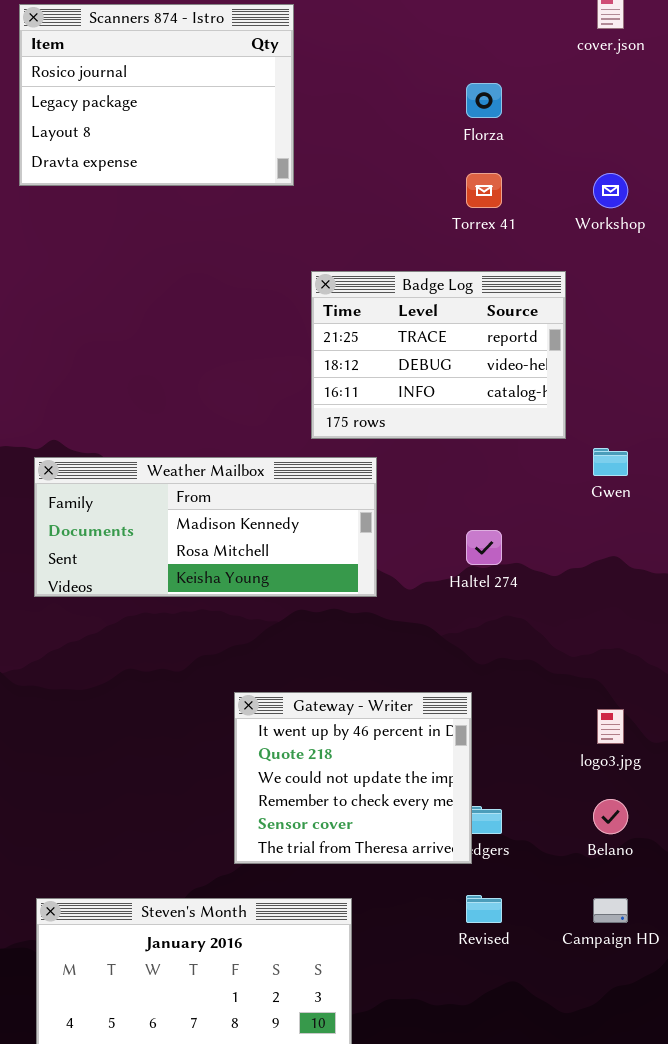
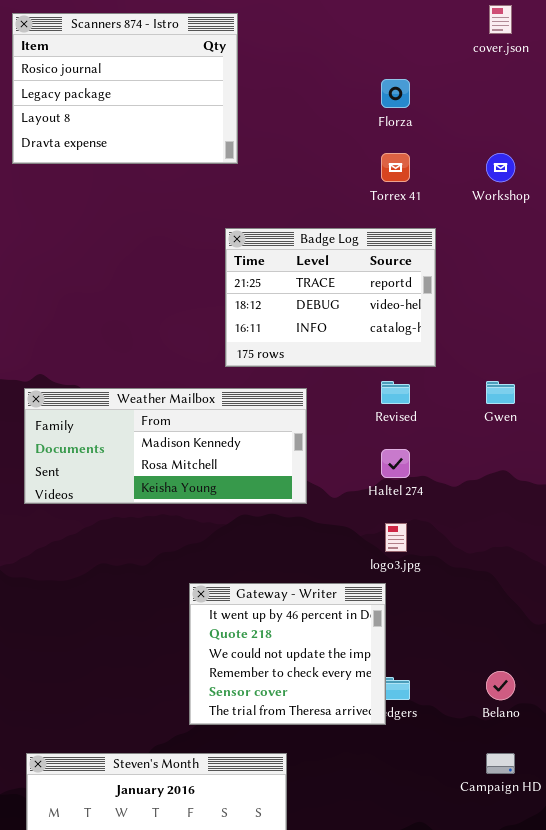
Badge Log: [311,271,566,439] -> [225,228,436,367], moved
logo3.jpg: [597,709,624,744] -> [385,523,407,552], moved
Revised: [466,895,502,923] -> [381,381,410,404], moved

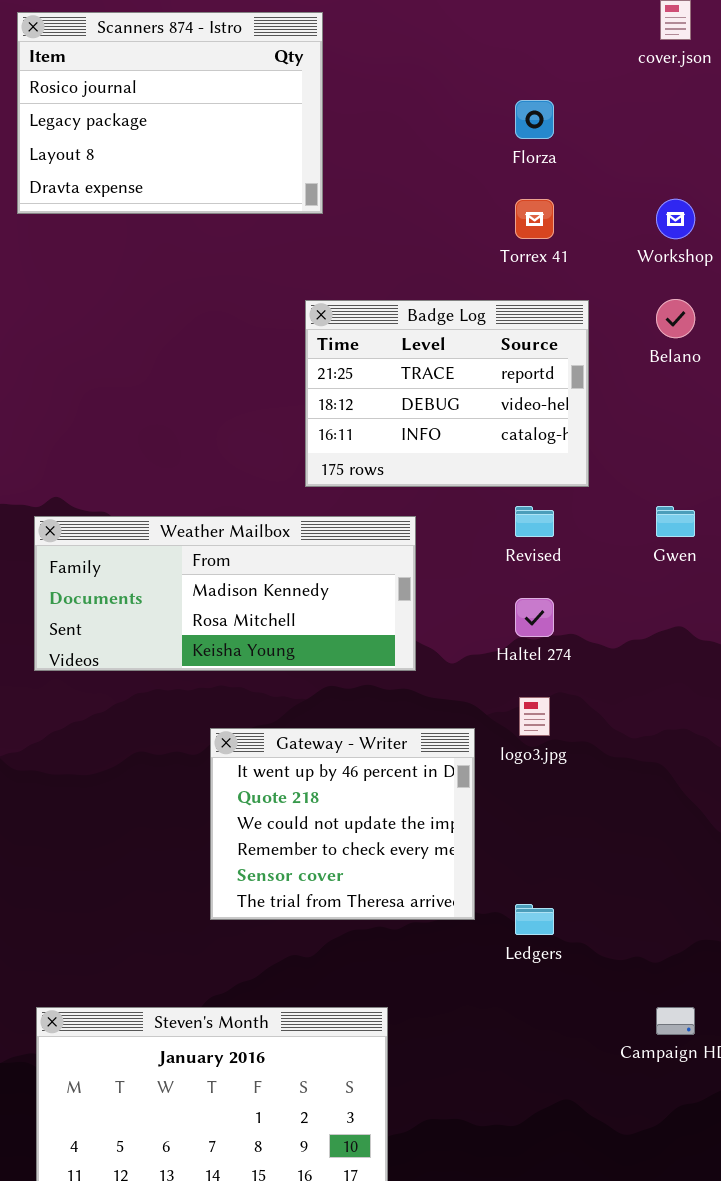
Gateway - Writer: [189,583,386,725] -> [210,728,475,920], moved
Belano: [486,671,515,700] -> [656,299,695,338], moved

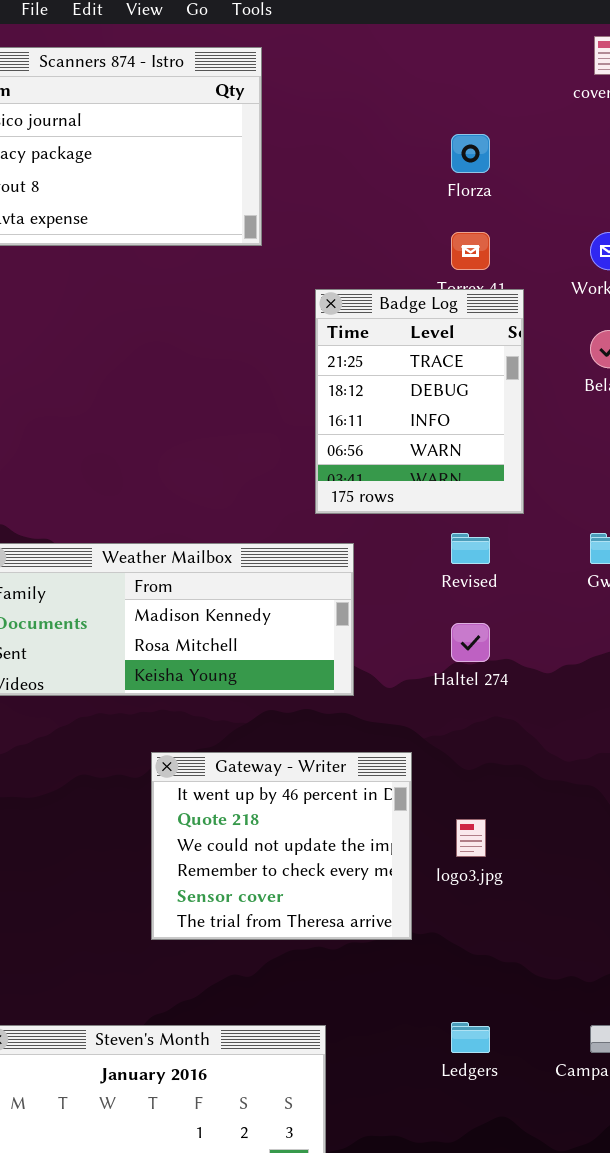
Badge Log: [305,300,589,487] -> [315,289,524,514], resized
logo3.jpg: [519,697,550,736] -> [456,819,486,857], moved
Ledgers: [515,904,554,935] -> [451,1022,490,1053], moved

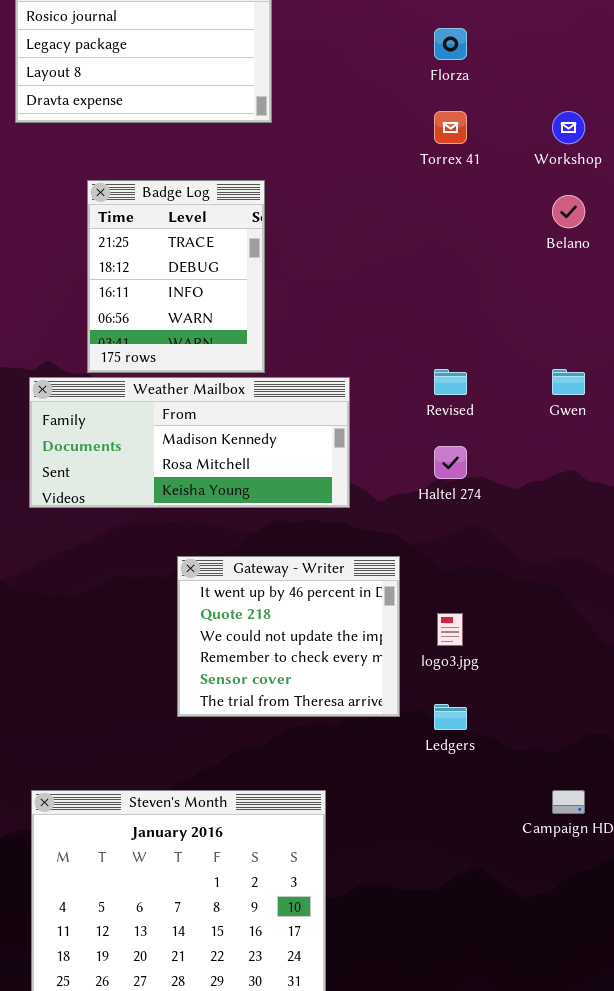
Badge Log: [315,289,524,514] -> [87,180,265,373], moved
Ledgers: [451,1022,490,1053] -> [434,704,467,730], moved

